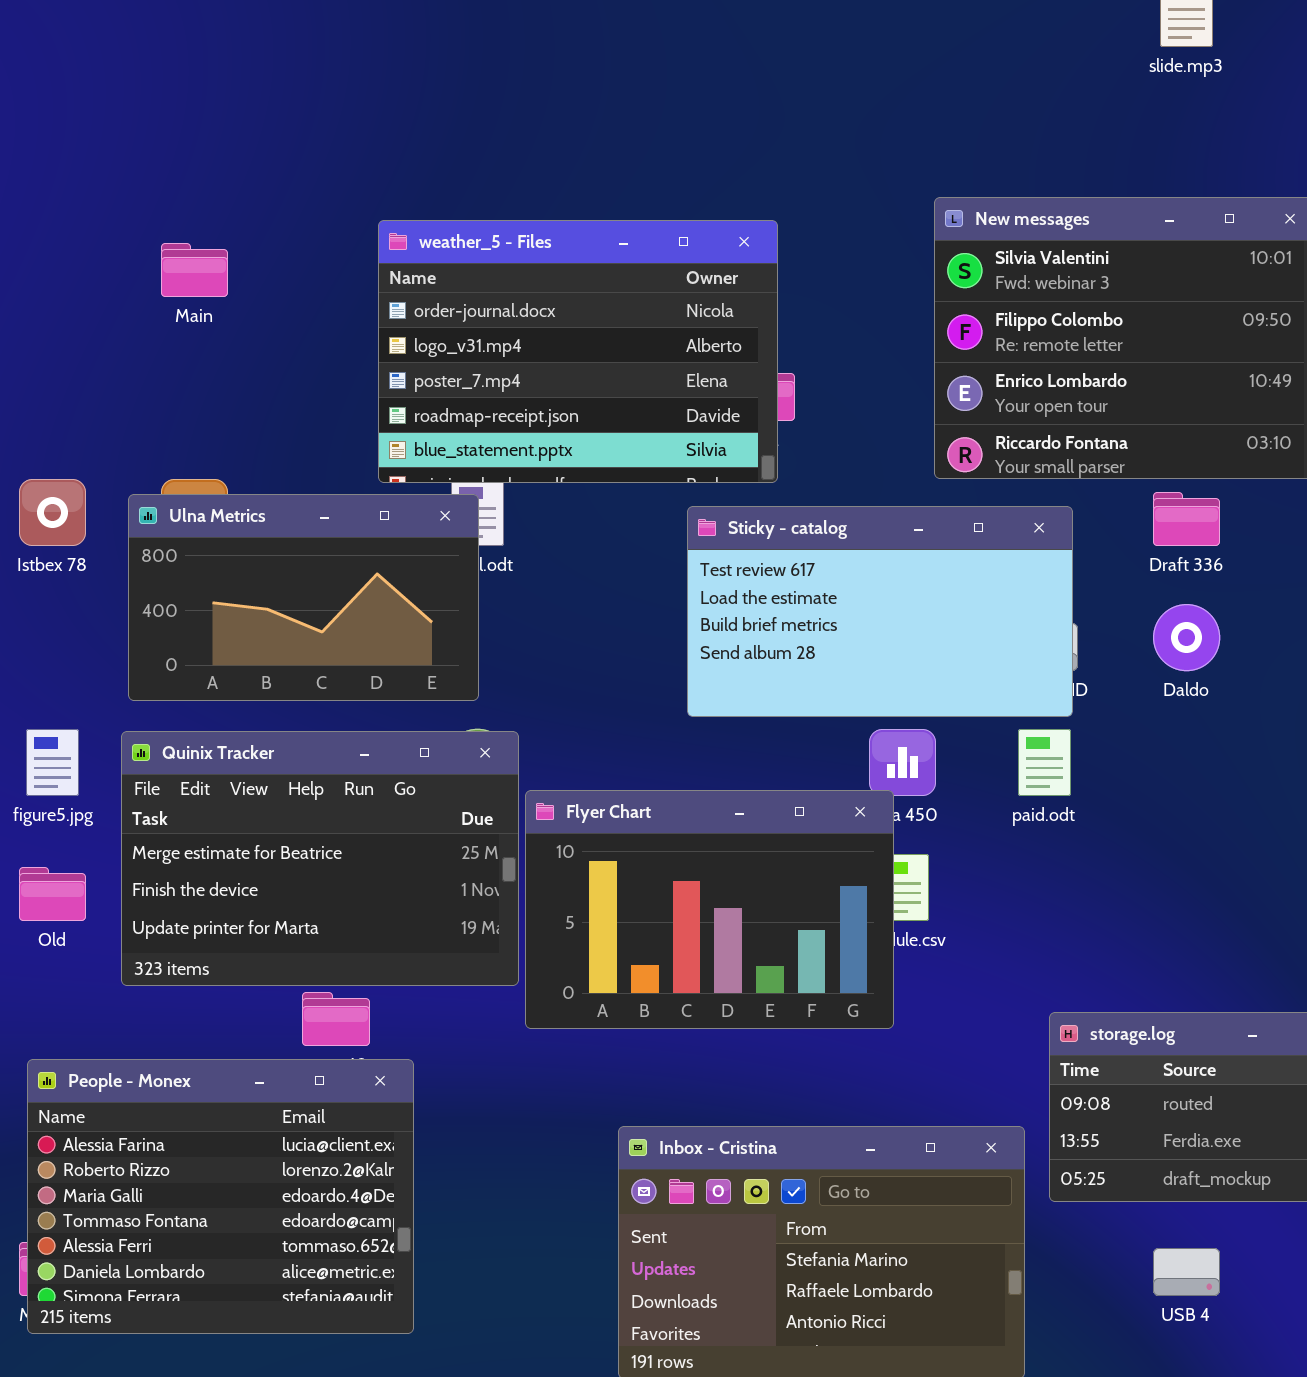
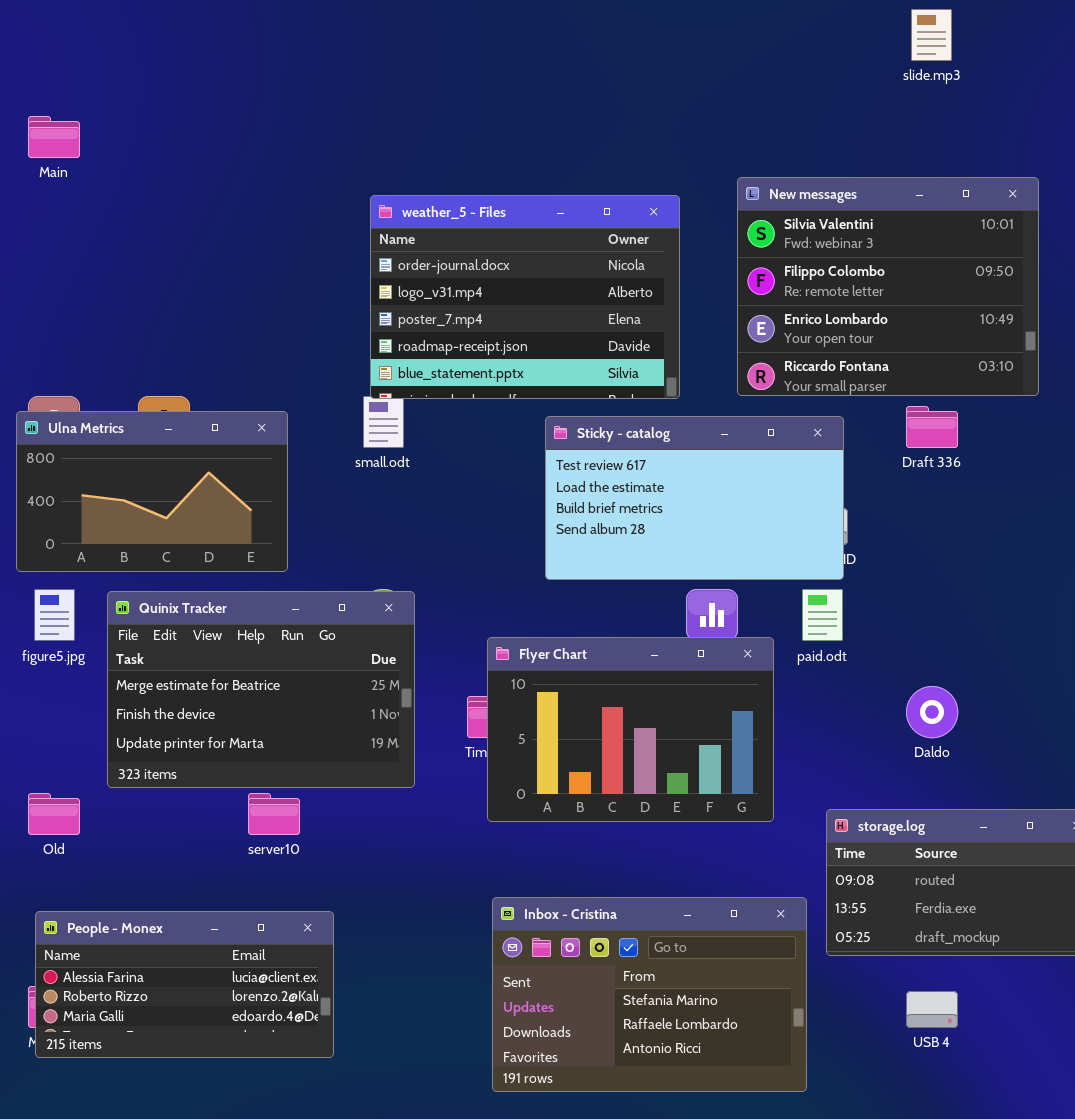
weather_5 - Files: [378,220,778,483] -> [370,195,680,399], moved
Main: [161,243,228,297] -> [28,116,80,158], moved
Ulna Metrics: [128,494,479,701] -> [16,411,288,572], moved
Daldo: [1153,604,1220,671] -> [906,686,958,738], moved
Flyer Chart: [525,790,894,1029] -> [487,637,774,822], moved
Old: [19,867,86,921] -> [28,793,80,835], moved
People - Monex: [27,1059,414,1334] -> [35,911,334,1058], resized

